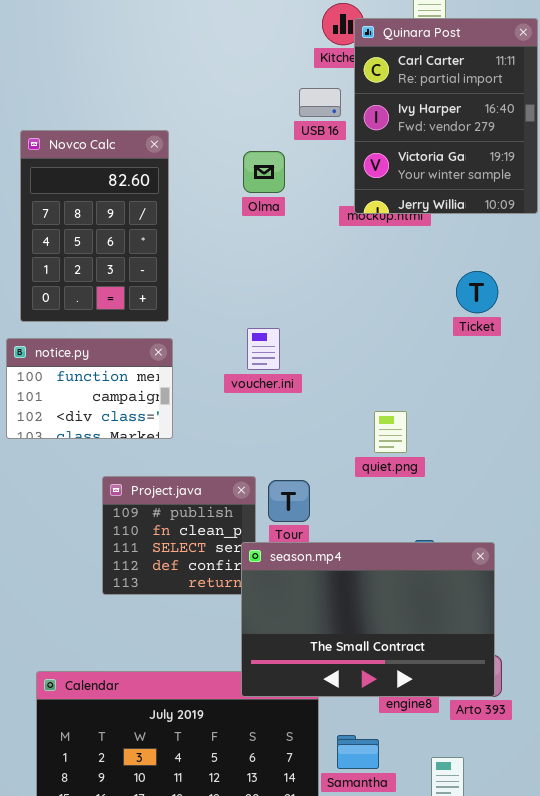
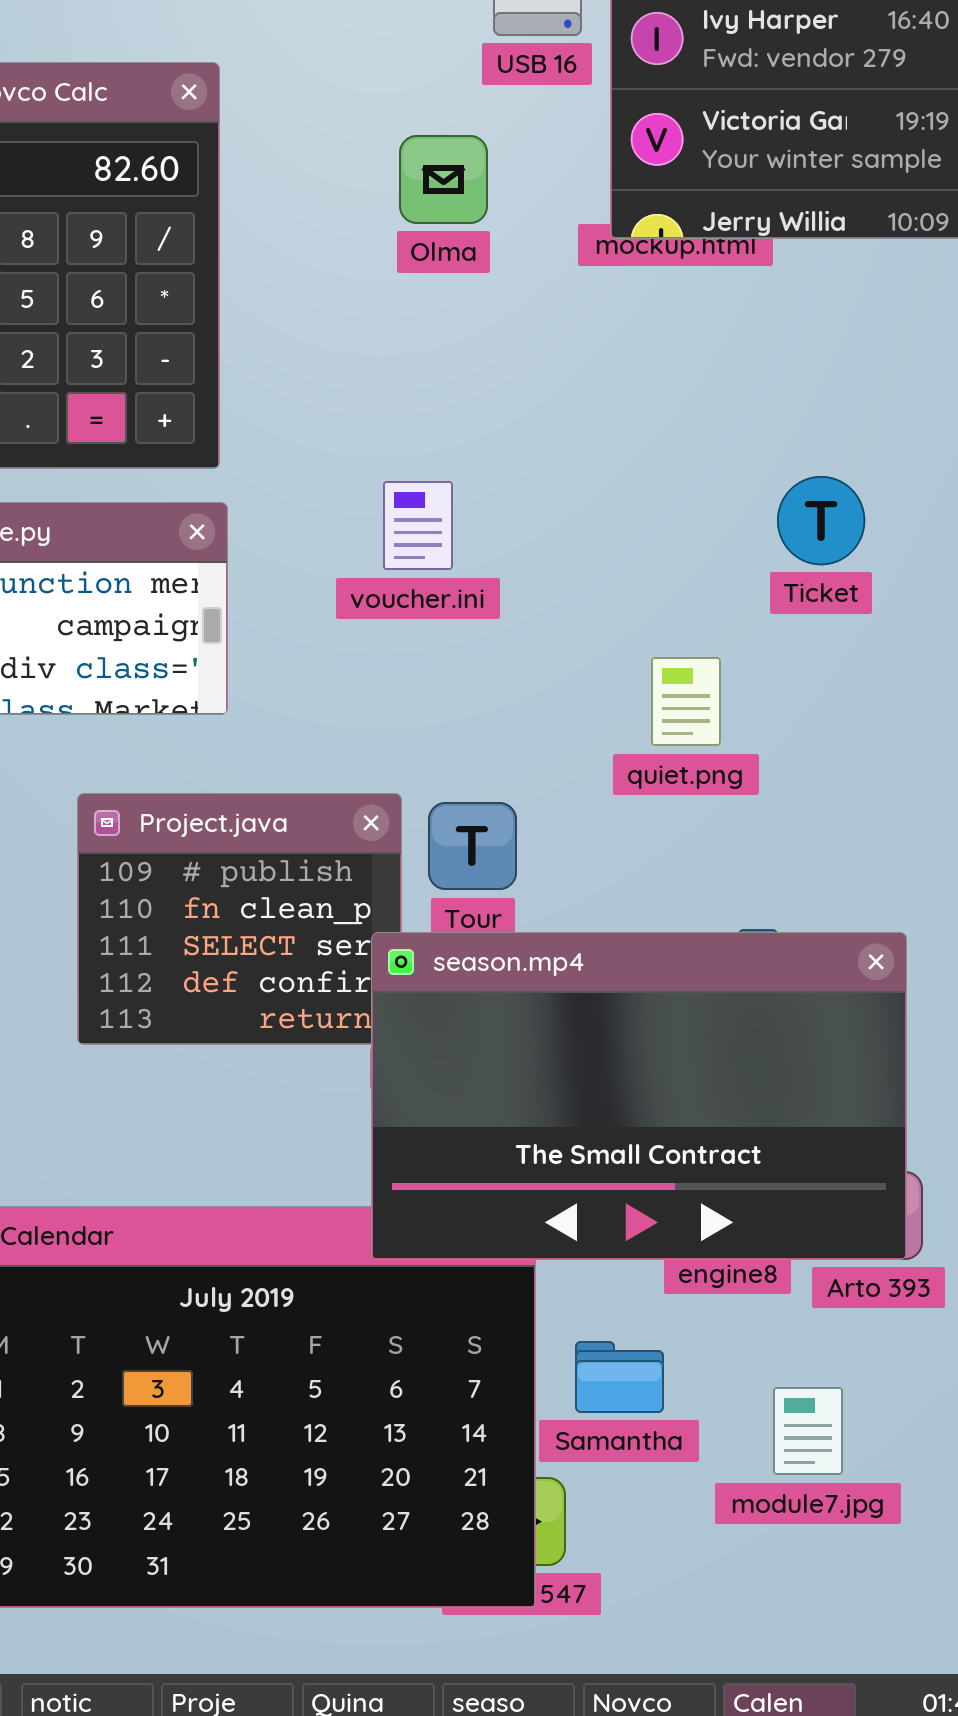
Olma: [243,151,285,193] -> [399,135,488,224], moved
Ticket: [456,271,498,313] -> [777,476,865,565], moved

